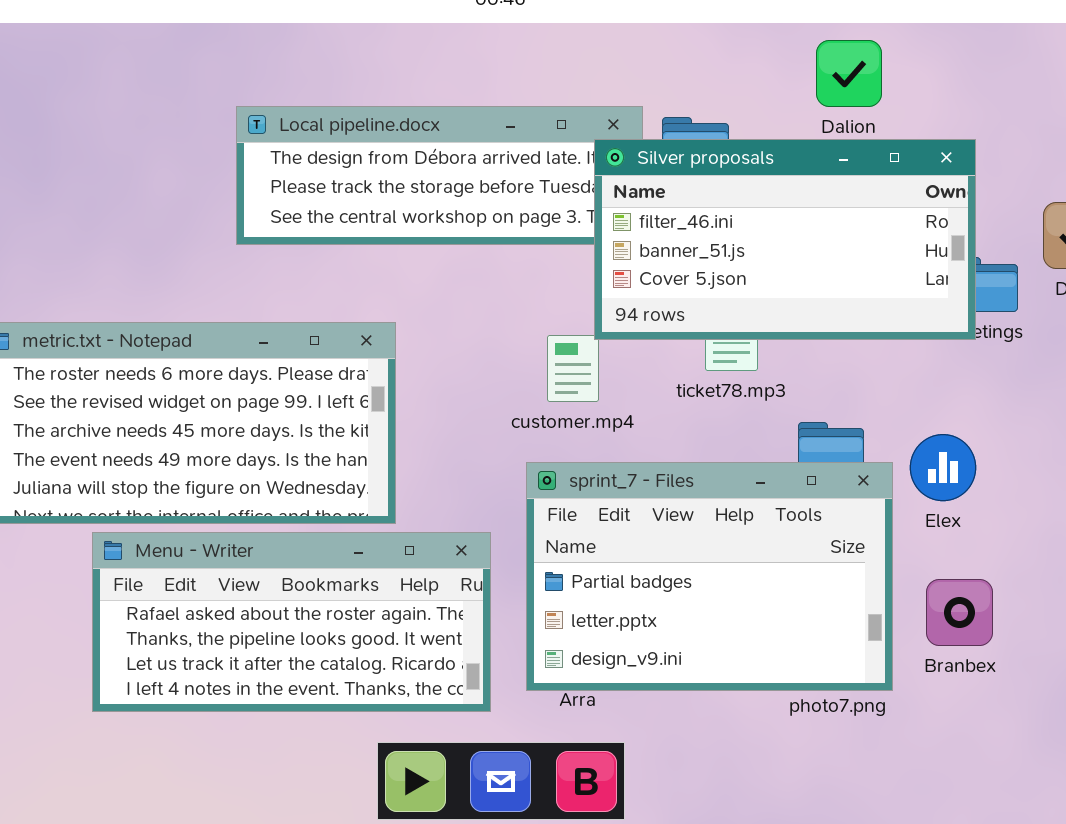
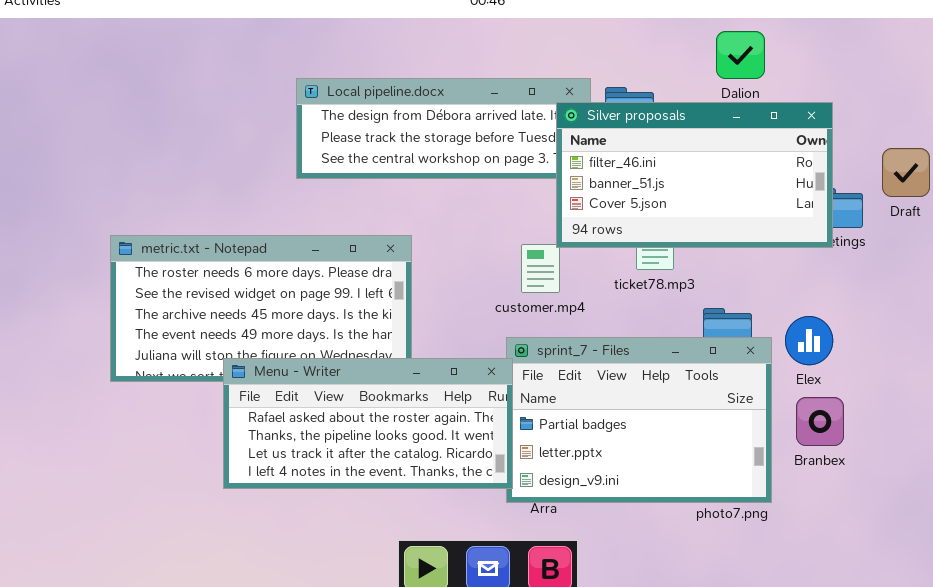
Menu - Writer: [92,532,491,712] -> [223,358,513,489], moved
Branbex: [926,579,993,646] -> [796,397,844,446], moved

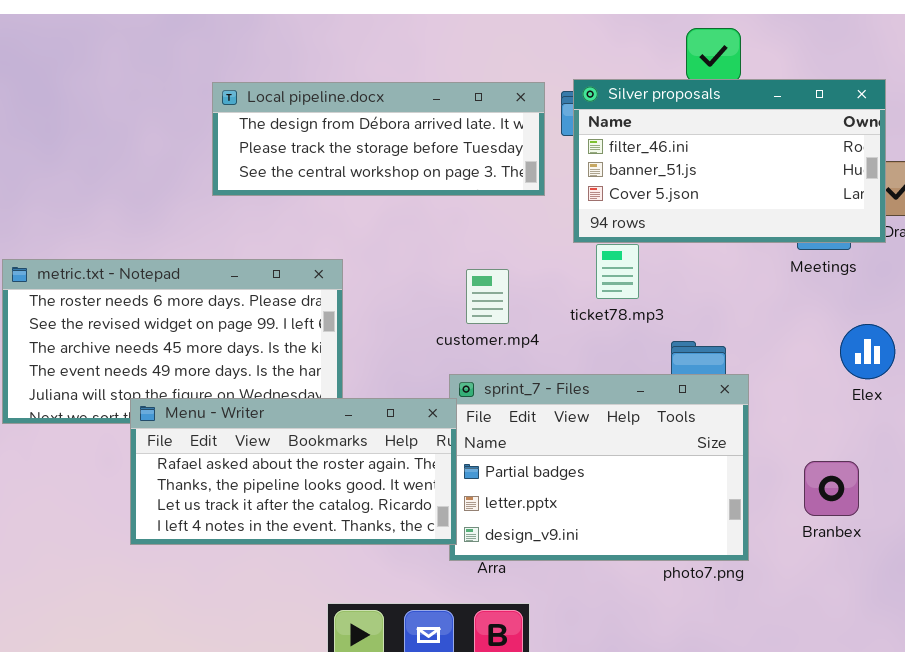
Silver proposals: [556,102,833,248] -> [573,79,886,243], moved
Elex: [785,316,833,365] -> [840,324,895,379], moved
Branbex: [796,397,844,446] -> [804,461,859,516], moved

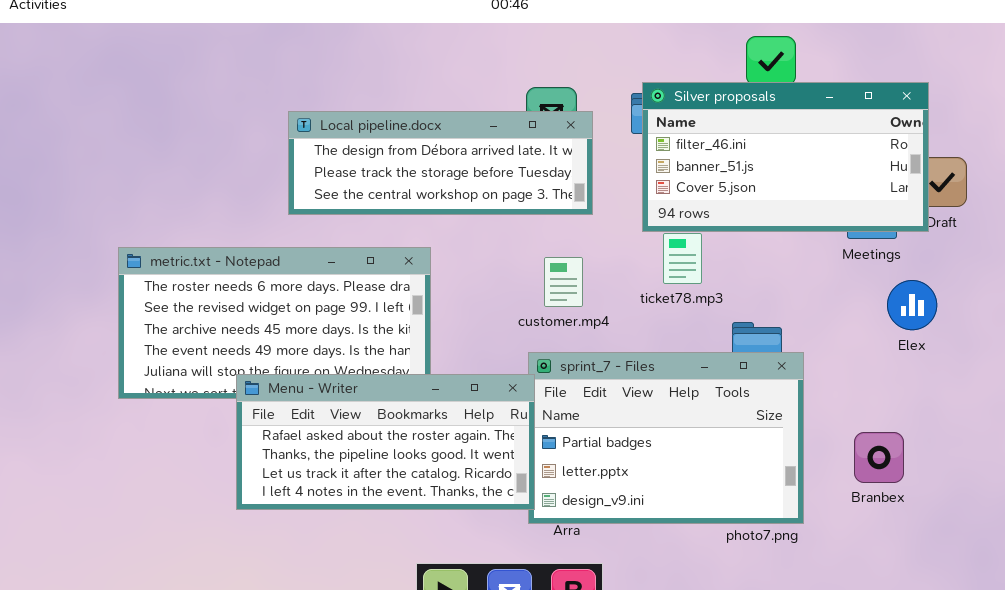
Local pipeline.docx: [212,82,545,196] -> [288,111,593,215], moved
Elex: [840,324,895,379] -> [887,280,937,330], moved

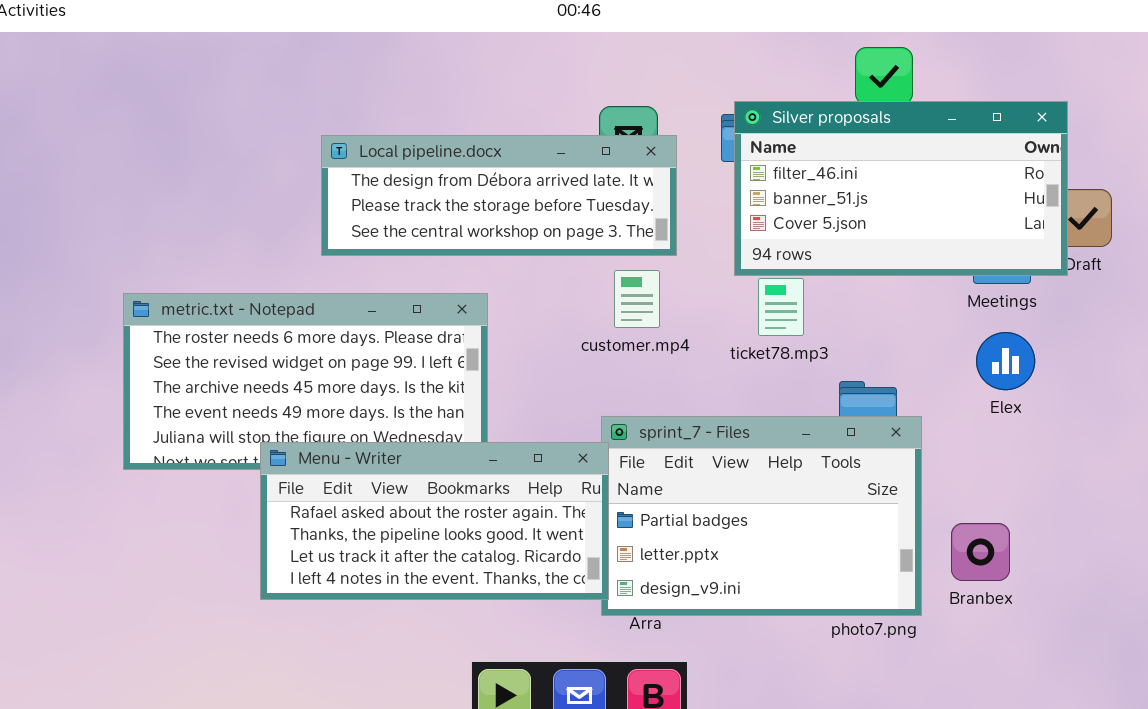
customer.mp4: [544,257,583,307] -> [614,270,660,328], moved
Elex: [887,280,937,330] -> [976,332,1035,390], moved
Branbex: [854,432,904,483] -> [951,523,1010,581], moved

